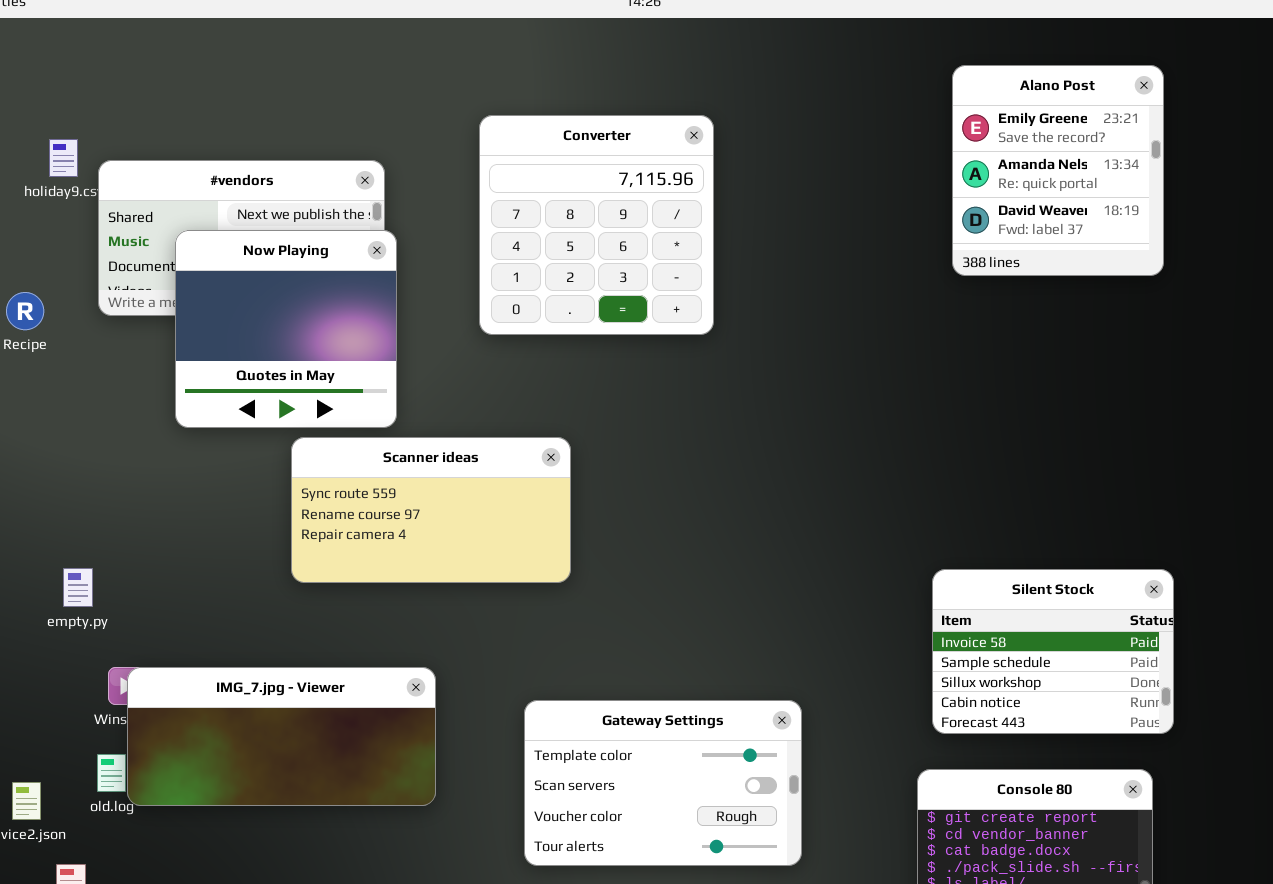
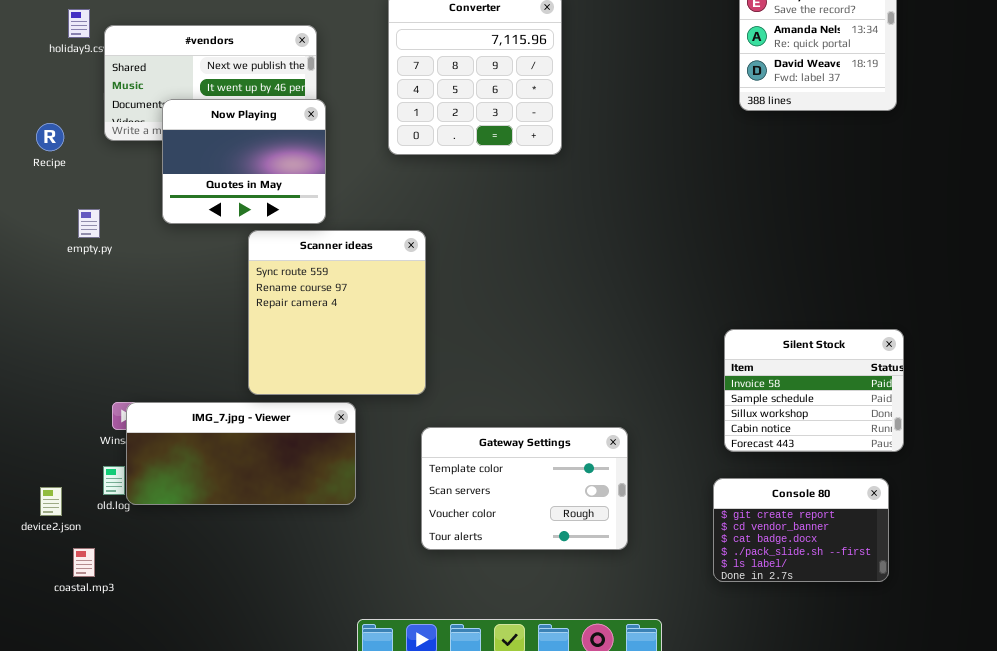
Now Playing: [175,230,397,428] -> [162,99,326,224], resized
Scanner ideas: [291,437,571,583] -> [248,230,426,395], resized
empty.py: [63,568,93,607] -> [78,209,100,238], moved

